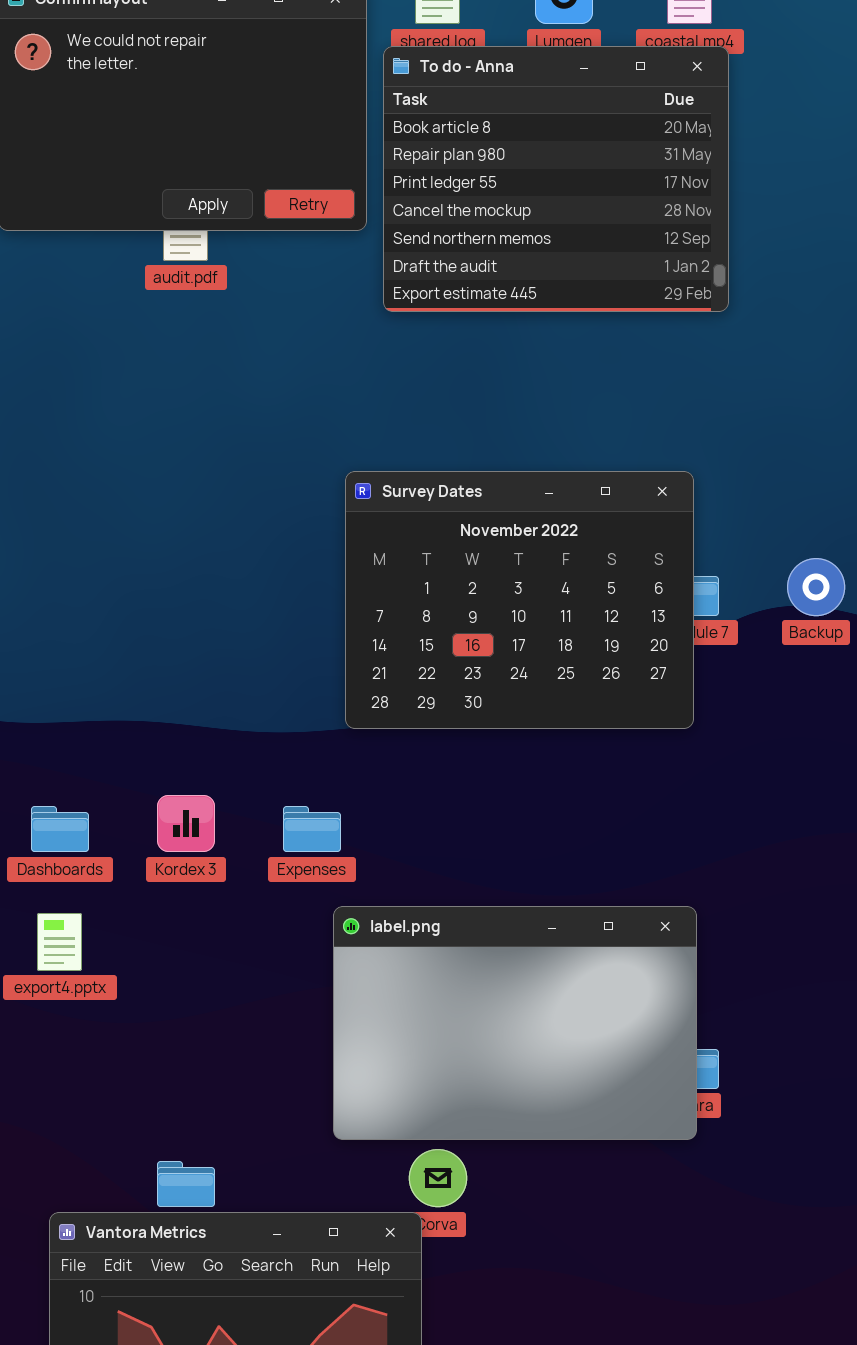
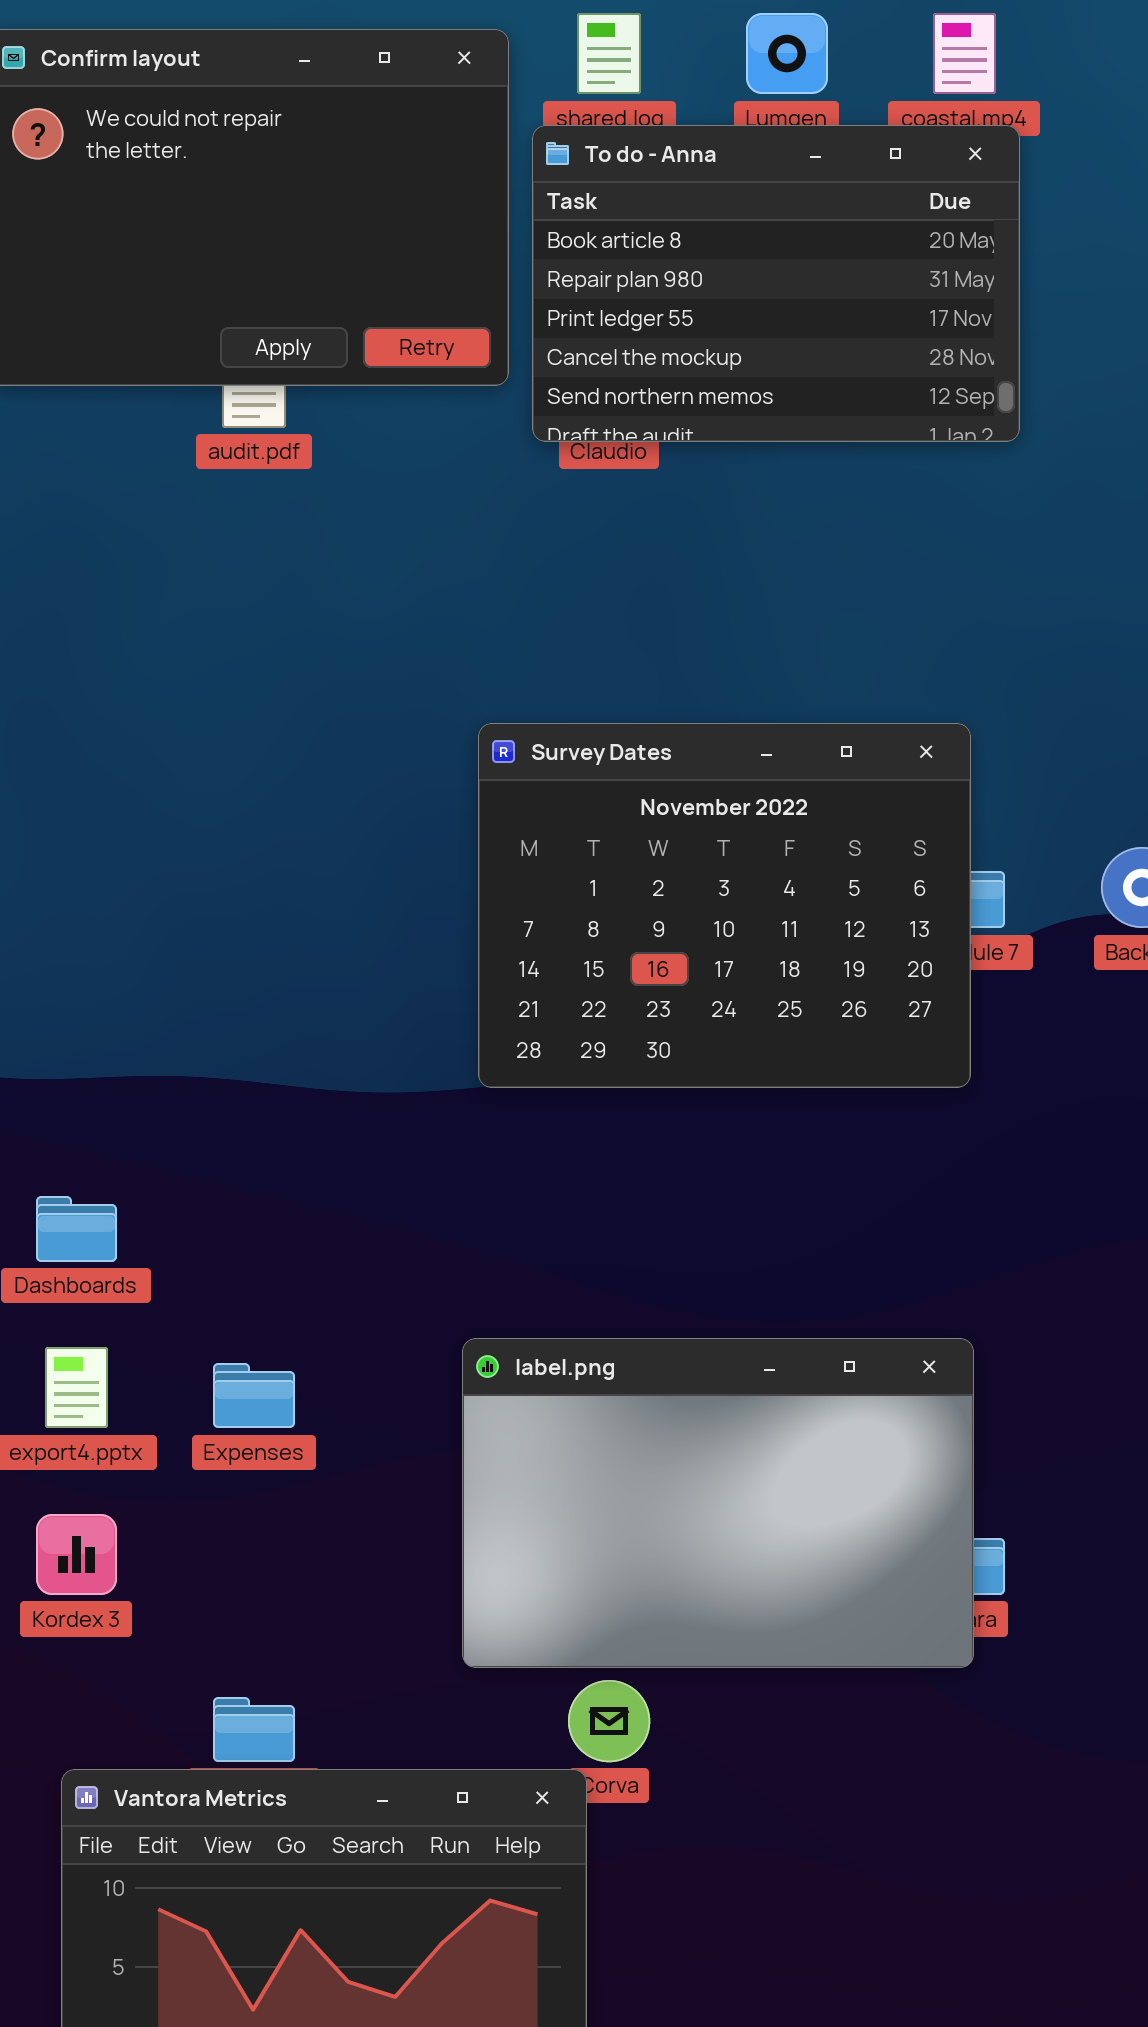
To do - Anna: [383,46,729,312] -> [532,125,1020,442], resized
Kordex 3: [157,795,215,852] -> [36,1514,117,1595], moved
Expenses: [283,806,341,852] -> [213,1363,295,1428], moved

